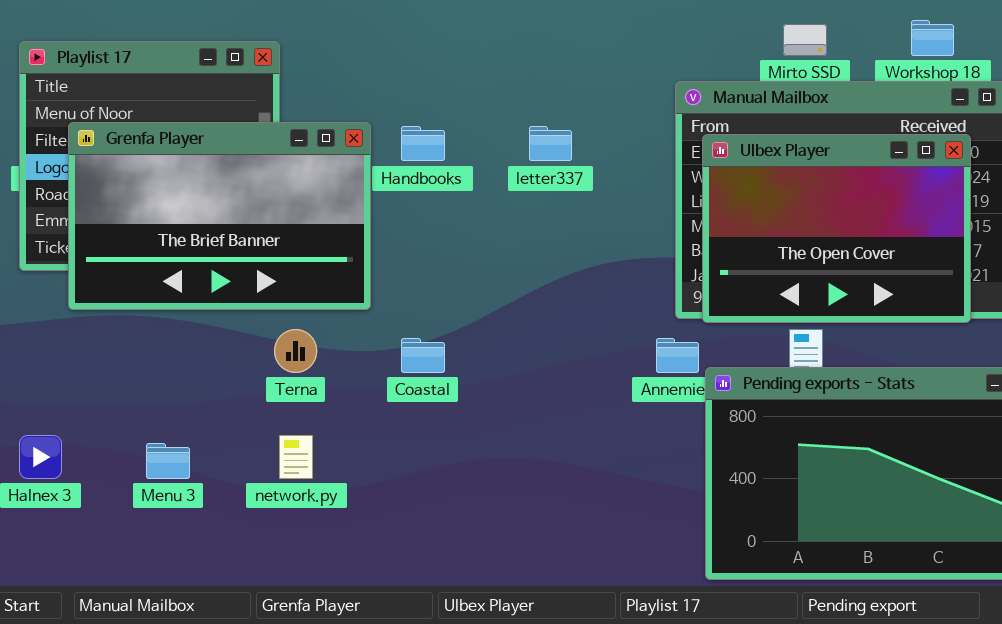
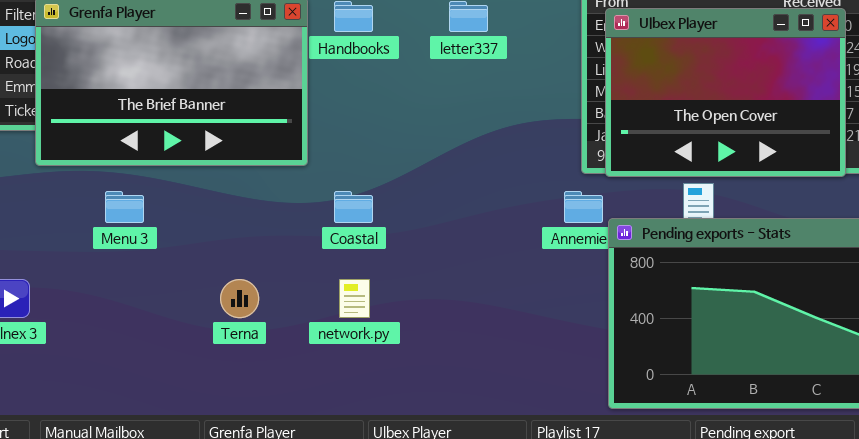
Terna: [274,329,317,373] -> [220,279,259,318], moved
network.py: [279,435,313,479] -> [339,279,370,318], moved
Menu 3: [146,443,190,479] -> [105,191,144,223], moved

